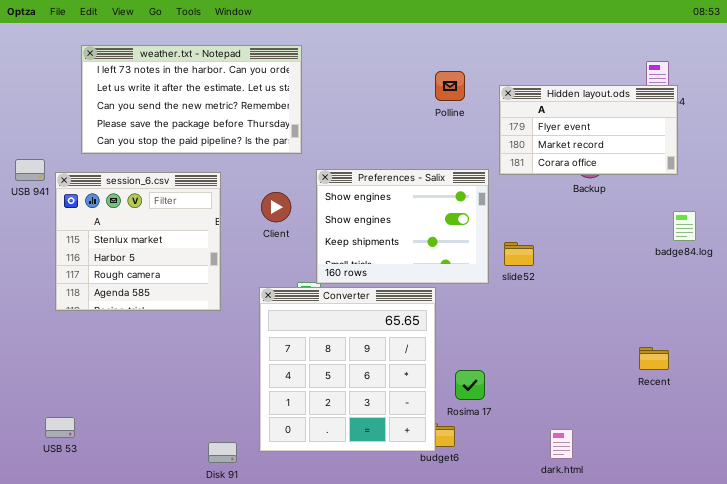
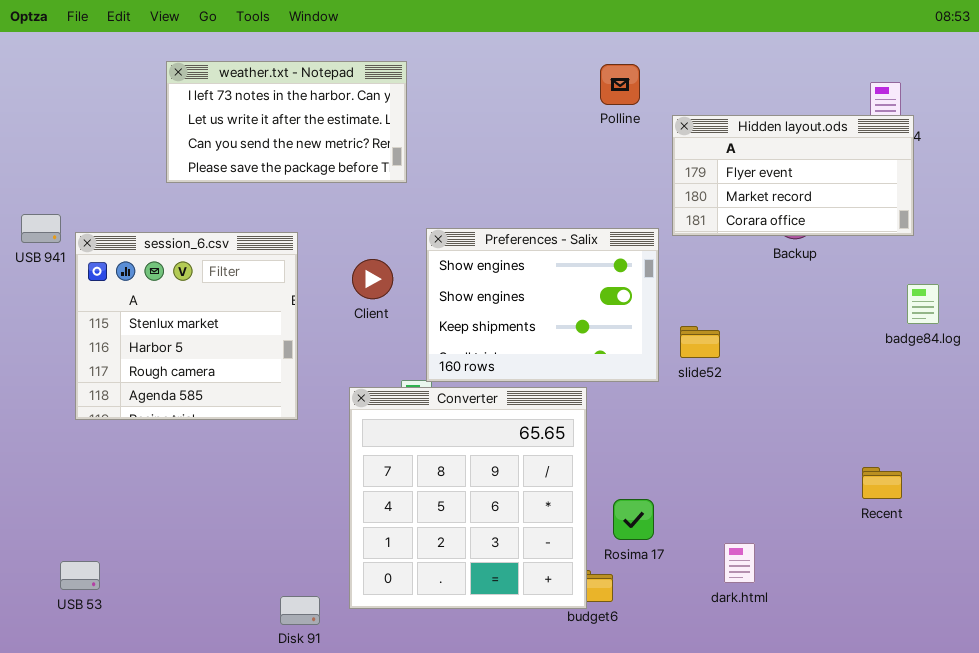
weather.txt - Notepad: [81,45,302,154] -> [166,61,407,183], resized
Polline: [435,71,465,101] -> [600,64,640,105], moved
dark.html: [550,429,573,459] -> [724,543,755,583], moved

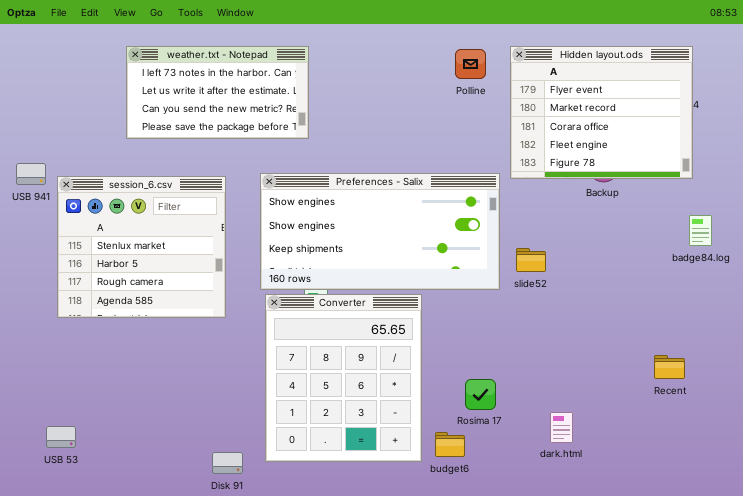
Hidden layout.ods: [672,115,914,236] -> [510,46,693,179], resized
Preferences - Salix: [426,228,659,382] -> [260,173,500,290], resized
Converter: [349,387,587,609] -> [265,294,422,462], resized

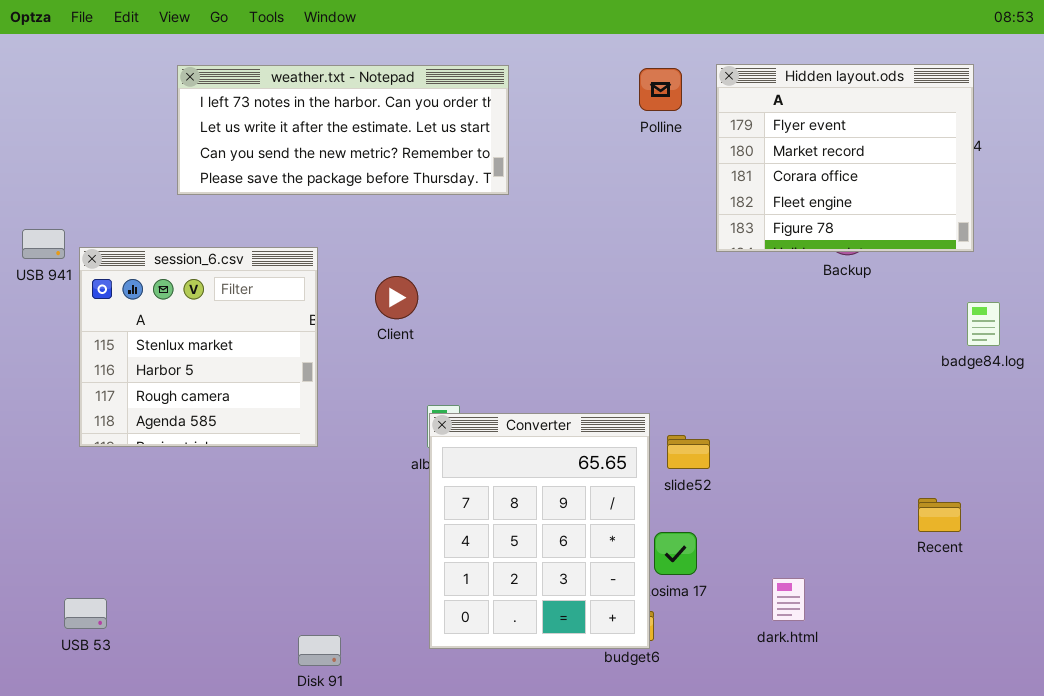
weather.txt - Notepad: [126,46,309,139] -> [177,65,509,195], resized
Preferences - Salix: [260,173,500,290] -> none, closed
slide52: [516,248,546,272] -> [667,435,710,469], moved
Converter: [265,294,422,462] -> [429,413,650,649], moved

